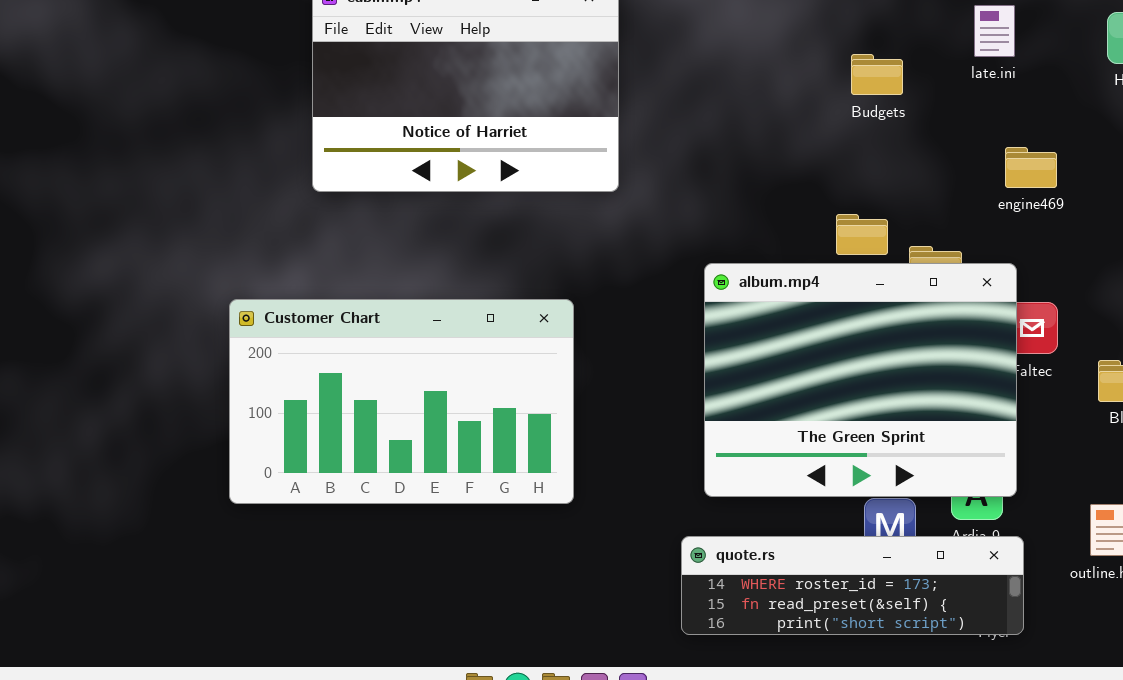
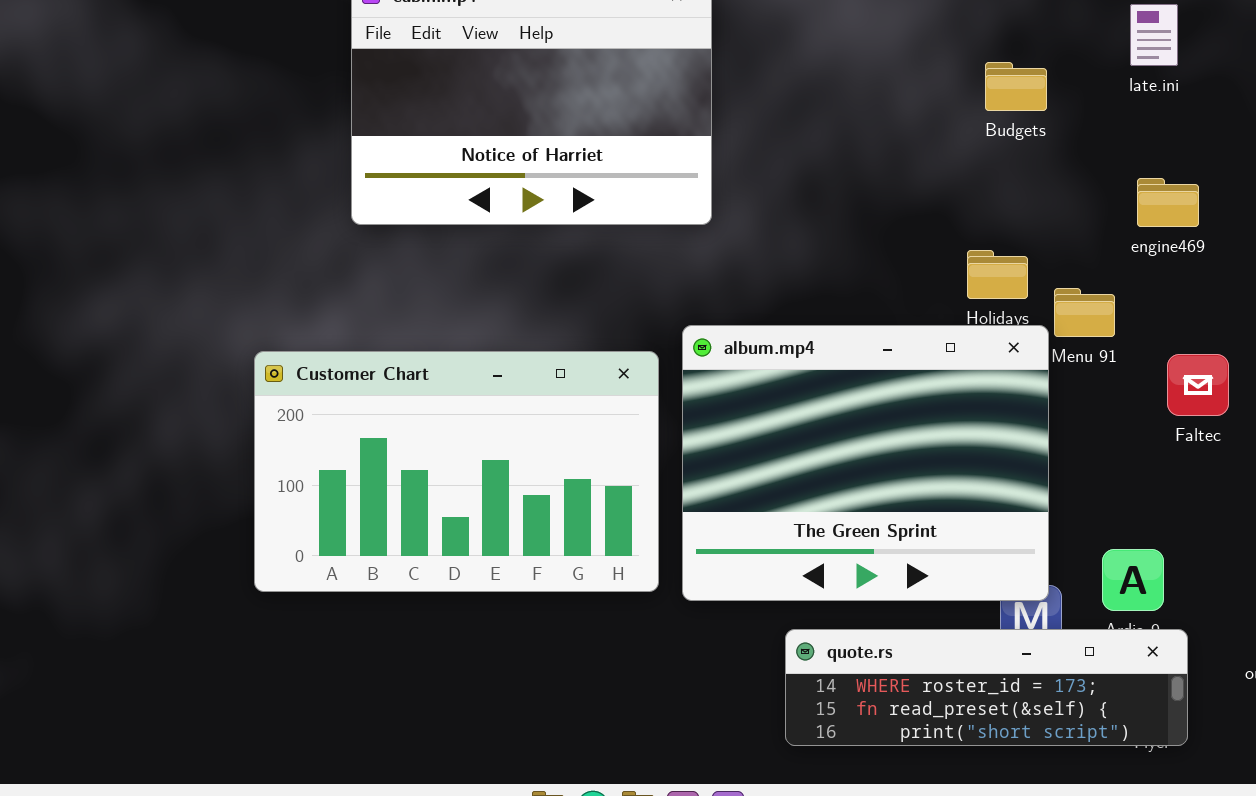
engine469: [1005,147,1057,188] -> [1137,178,1199,227], moved
album.mp4: [704,263,1017,497] -> [682,325,1049,601], moved

